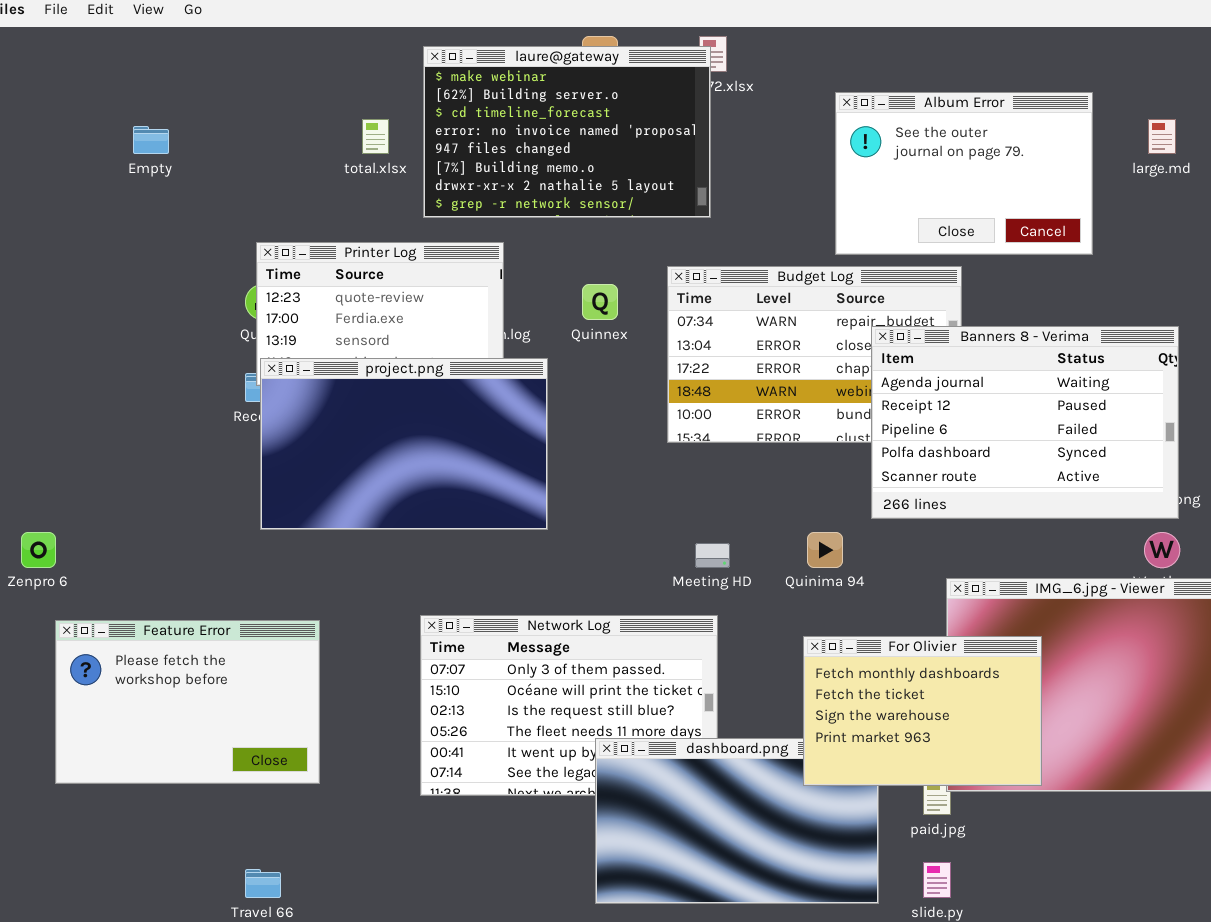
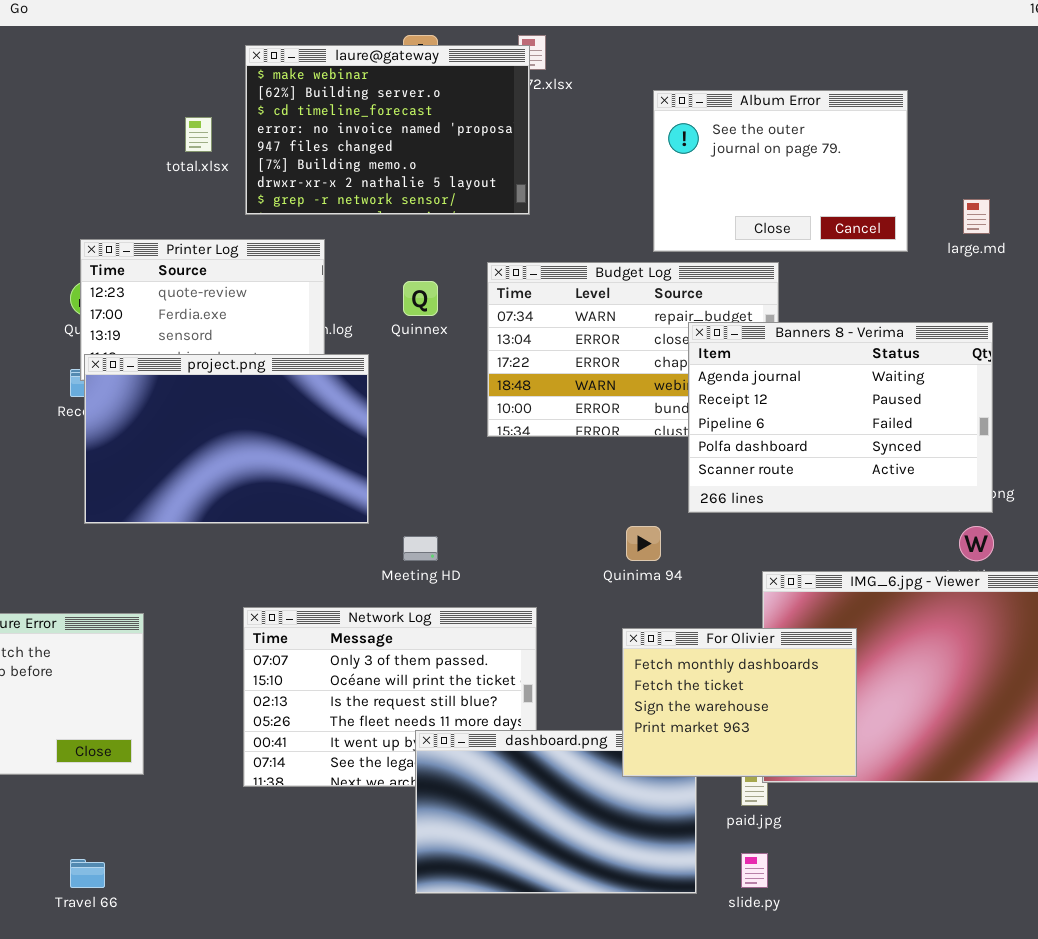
large.md: [1148,119,1176,154] -> [963,199,990,234], moved
Meeting HD: [695,543,730,568] -> [403,536,438,561], moved

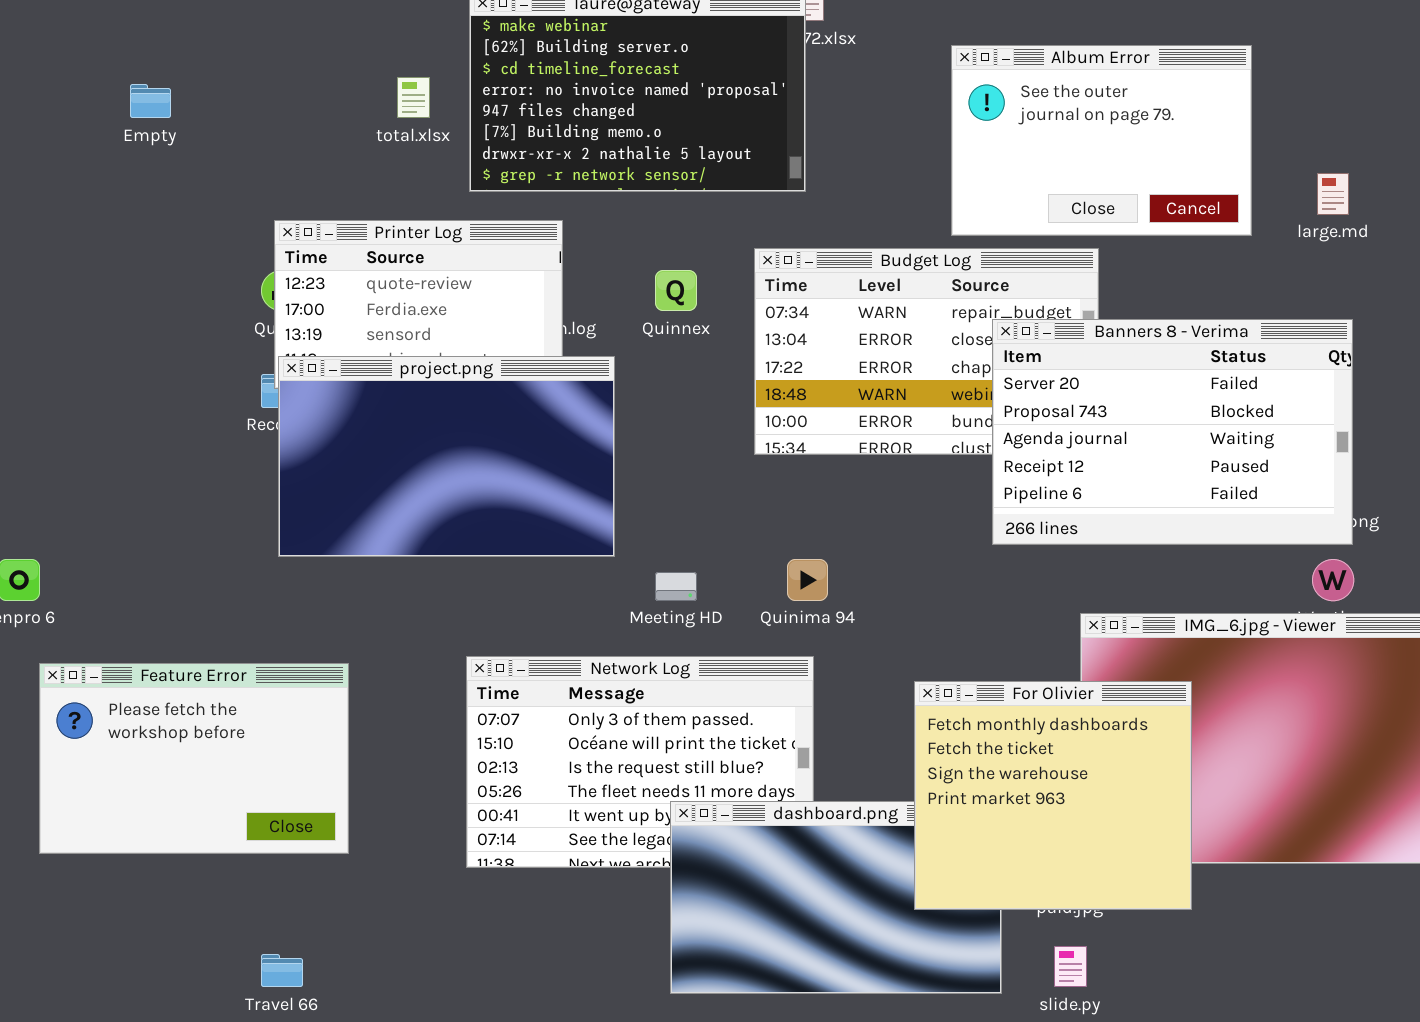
Banners 8 - Verima: [688,322,993,513] -> [992,319,1353,545], scrolled up 2 rows
Quinima 94: [626,526,661,561] -> [787,559,828,601], moved
For Olivier: [622,628,857,777] -> [914,681,1192,910], resized

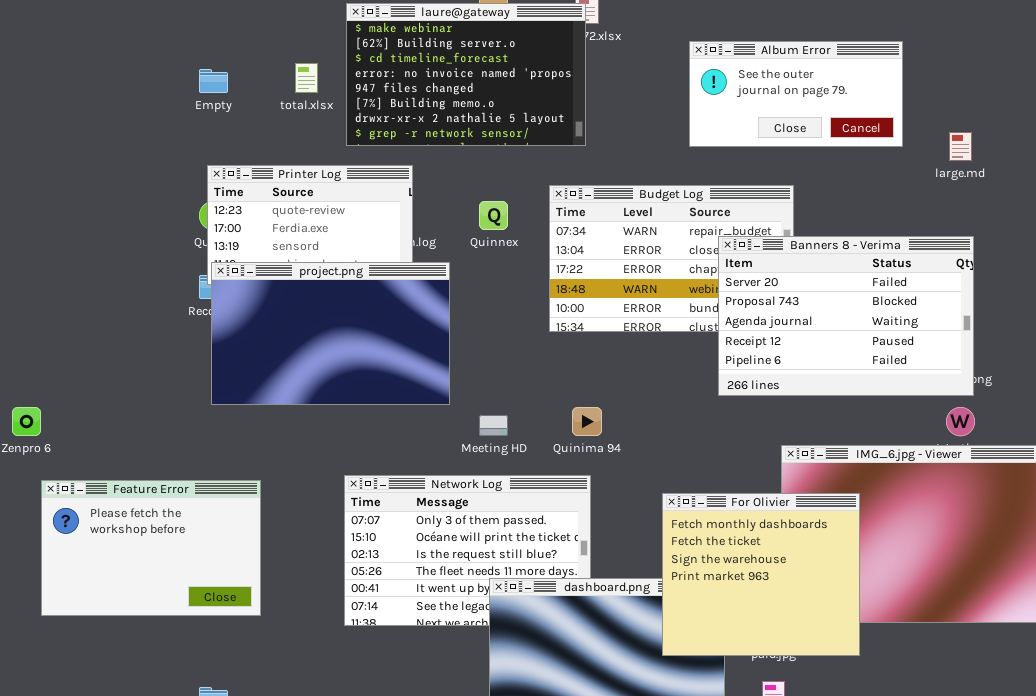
Album Error: [951,45,1252,236] -> [689,41,903,147], resized
Empty: [130,84,171,118] -> [199,69,228,93], moved

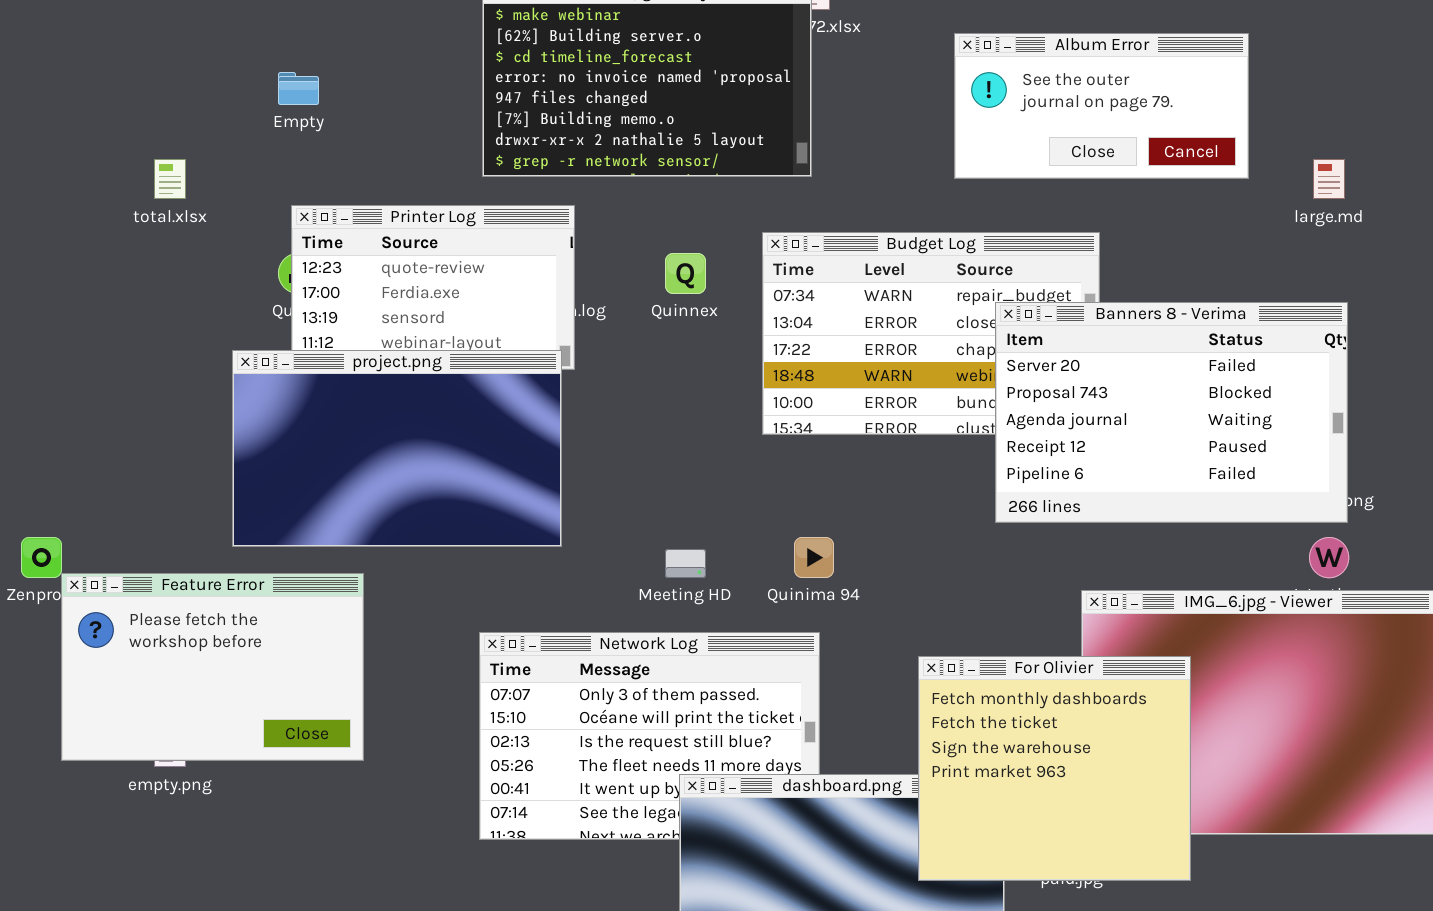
total.xlsx: [295,63,318,93] -> [154,159,186,199], moved
project.png: [211,262,450,405] -> [232,350,562,547], moved
Feature Error: [41,480,261,616] -> [61,573,364,761], moved

